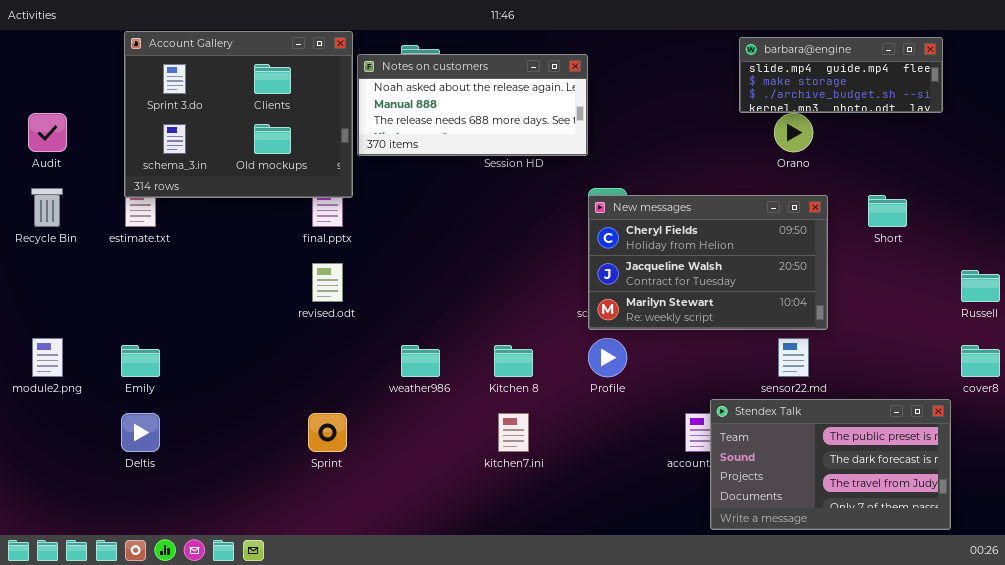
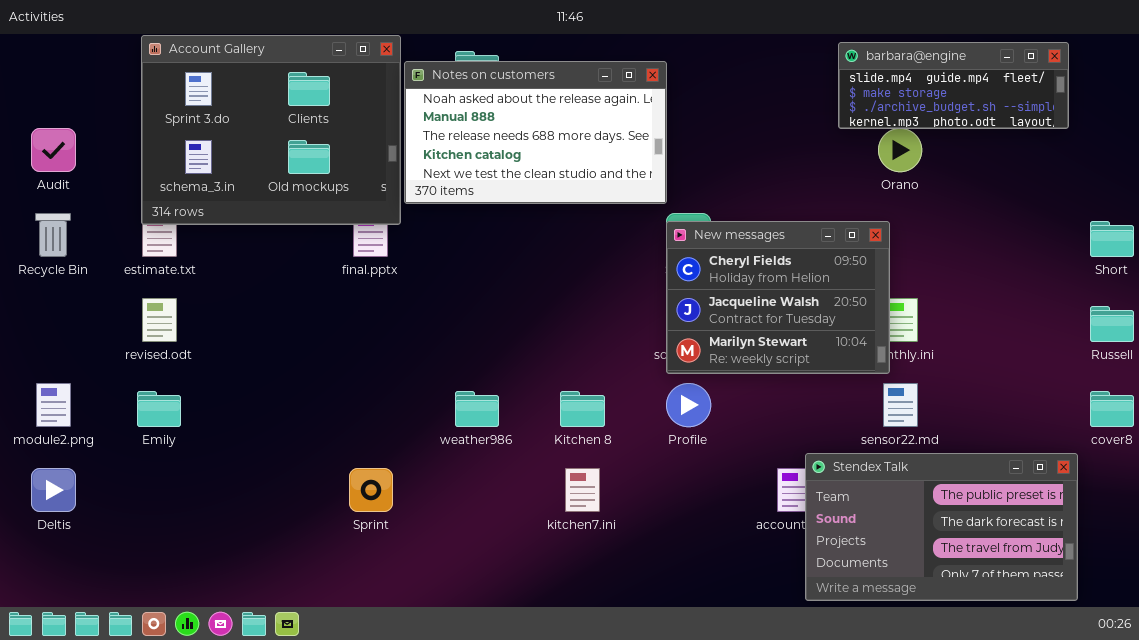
Notes on customers: [357,54,588,156] -> [404,61,667,204], resized
New messages: [588,195,828,330] -> [666,221,890,374], resized
Short: [868,195,907,227] -> [1090,221,1134,257], moved
revised.odt: [312,263,343,302] -> [142,298,177,342], moved
Deltis: [121,413,160,452] -> [31,468,76,512], moved

